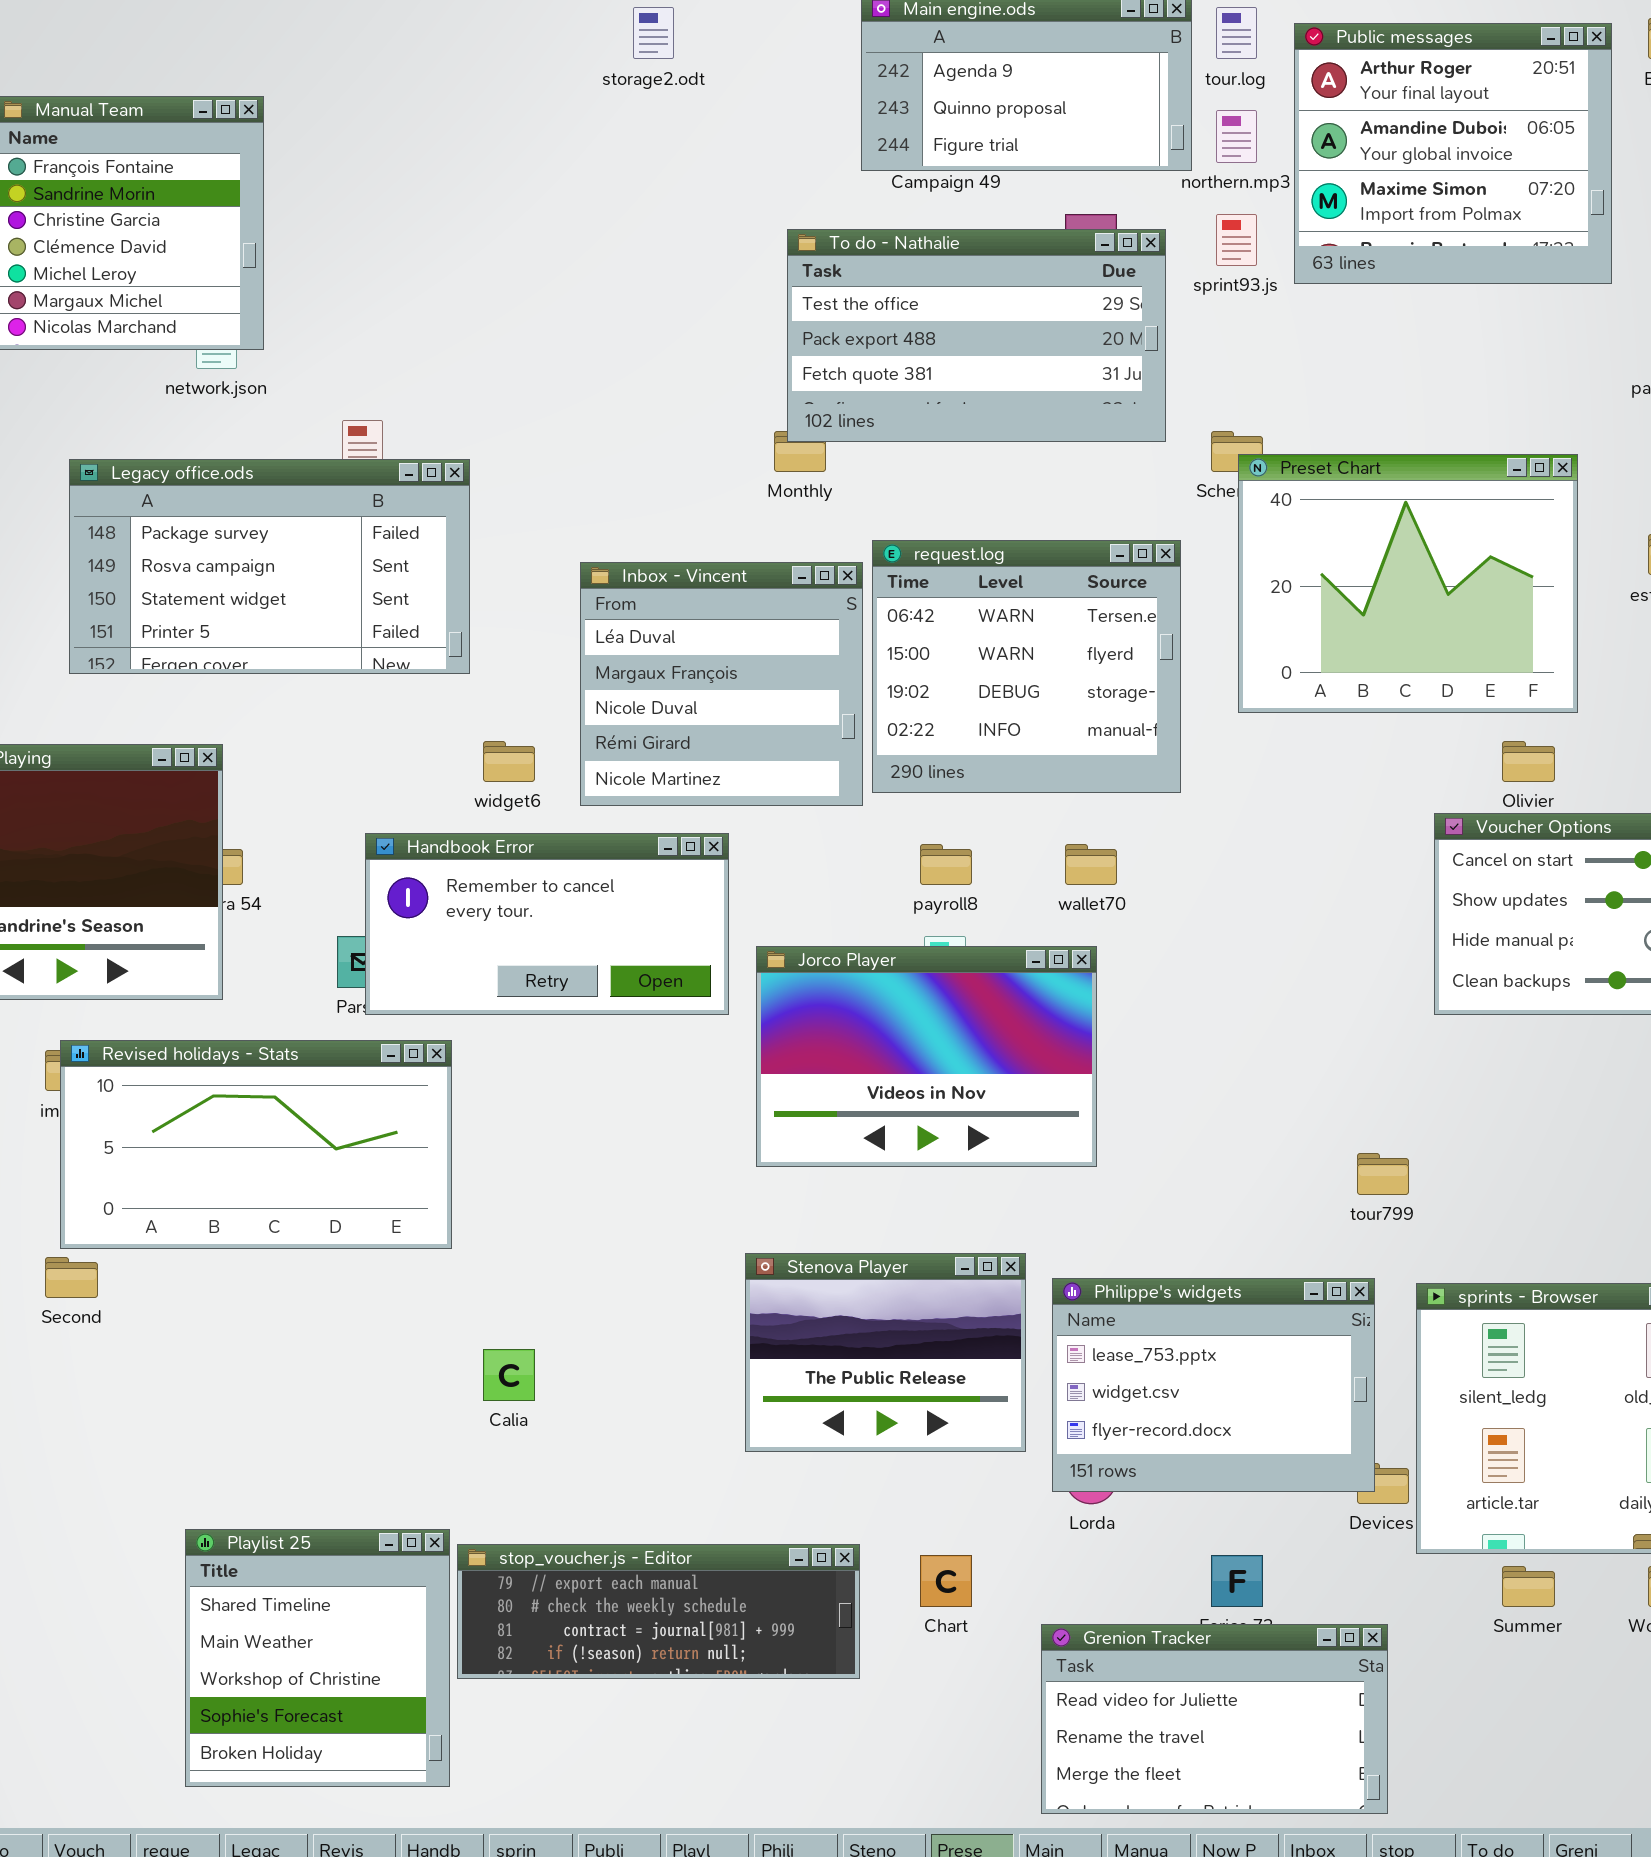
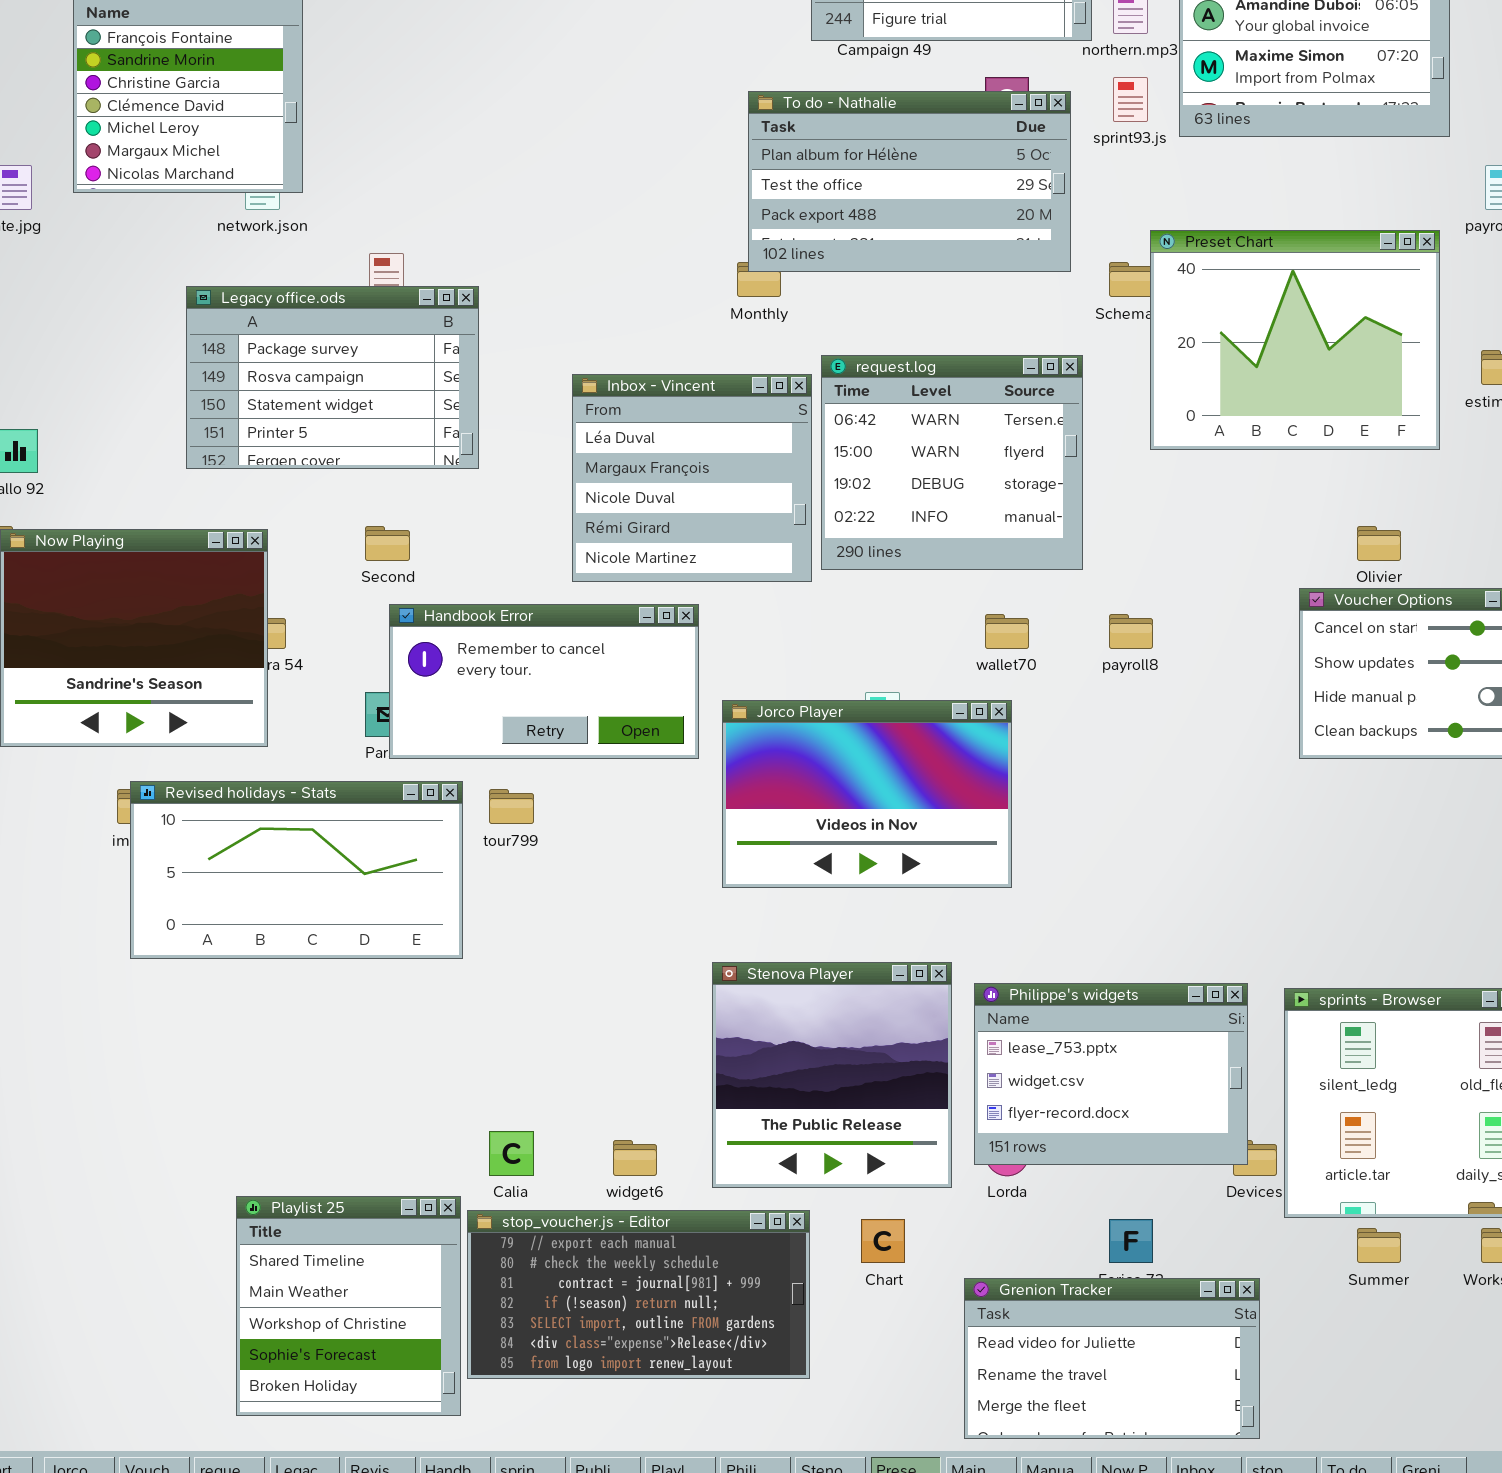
To do - Nathalie: [787,229,1166,442] -> [748,91,1071,272], scrolled up 1 row
Preset Chart: [1238,454,1578,713] -> [1150,230,1440,450], moved
Legacy office.ods: [69,459,470,674] -> [186,286,479,469], resized
widget6: [483,741,535,782] -> [613,1140,657,1176], moved
payroll8: [920,844,972,885] -> [1109,614,1153,649], moved
tour799: [1357,1153,1409,1195] -> [489,789,534,824], moved
Stenova Player: [745,1253,1026,1452] -> [712,962,952,1188], resized
Second: [45,1257,98,1298] -> [365,526,410,561], moved
Calia: [483,1349,535,1401] -> [489,1131,534,1176], moved
stop_voucher.js - Editor: [457,1544,860,1679] -> [467,1210,810,1379], resized

